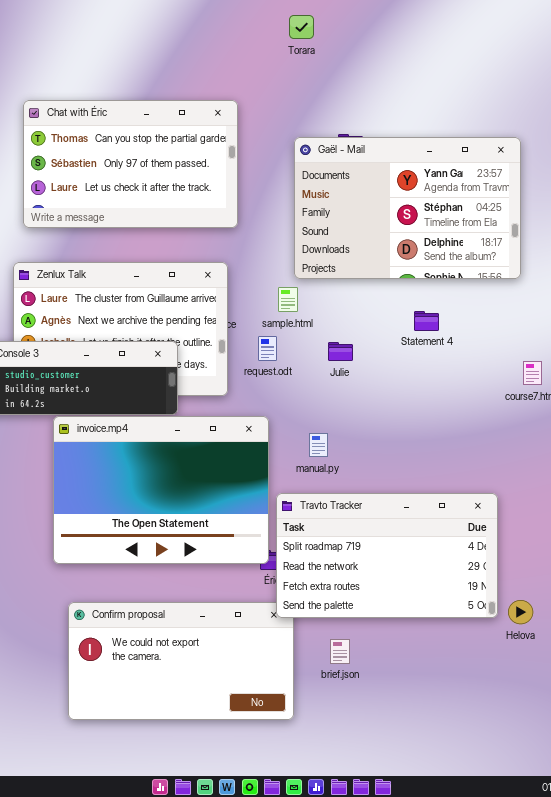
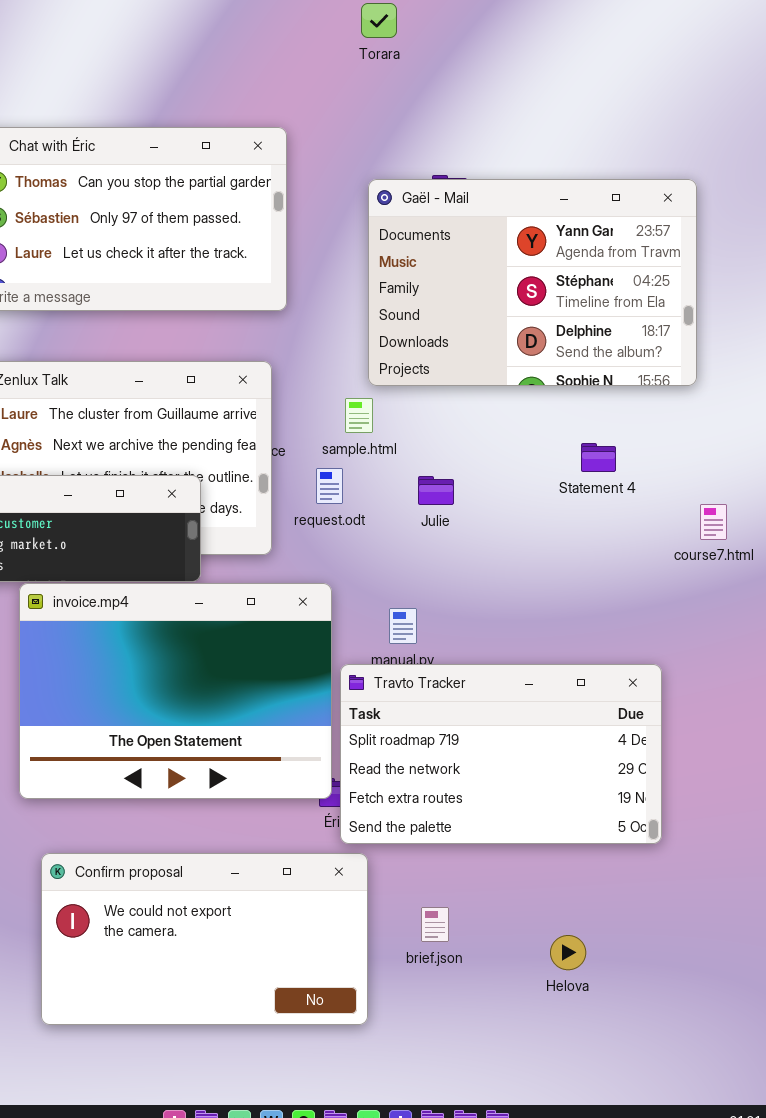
Statement 4: [414,311,439,331] -> [581,443,616,472], moved
Travto Tracker: [276,493,498,618] -> [340,664,662,844], moved
Helova: [508,600,533,624] -> [550,935,586,970], moved

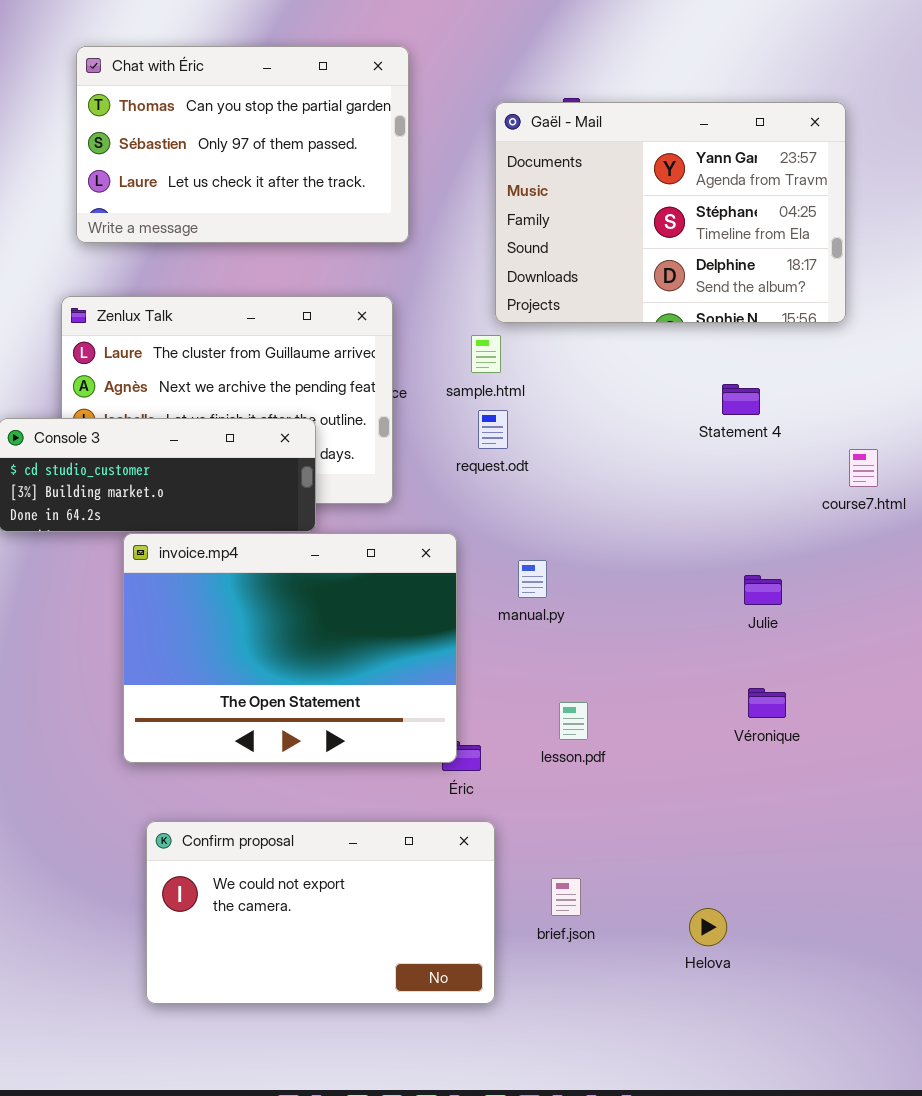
request.odt: [316,468,343,504] -> [478,410,508,449], moved
Julie: [418,476,454,505] -> [744,575,782,605], moved
Travto Tracker: [340,664,662,844] -> none, closed

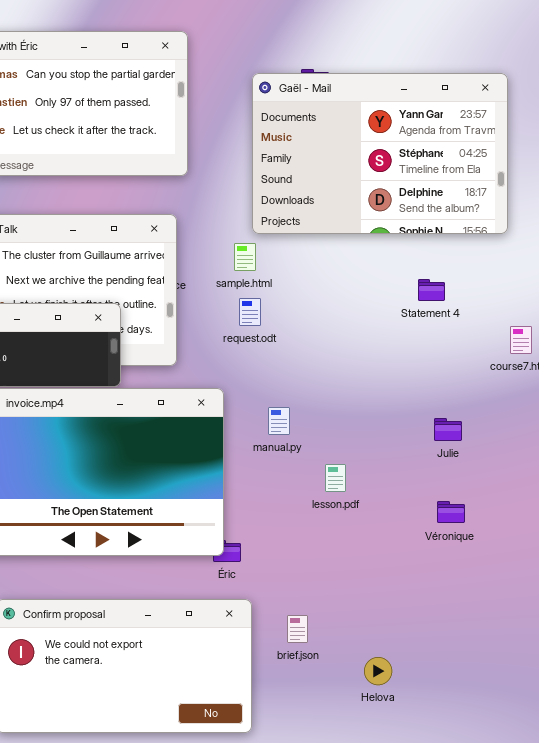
lesson.pdf: [559,702,588,740] -> [325,464,346,492], moved
brief.json: [551,878,581,916] -> [287,615,308,643], moved
Helova: [689,908,727,946] -> [364,657,392,685], moved

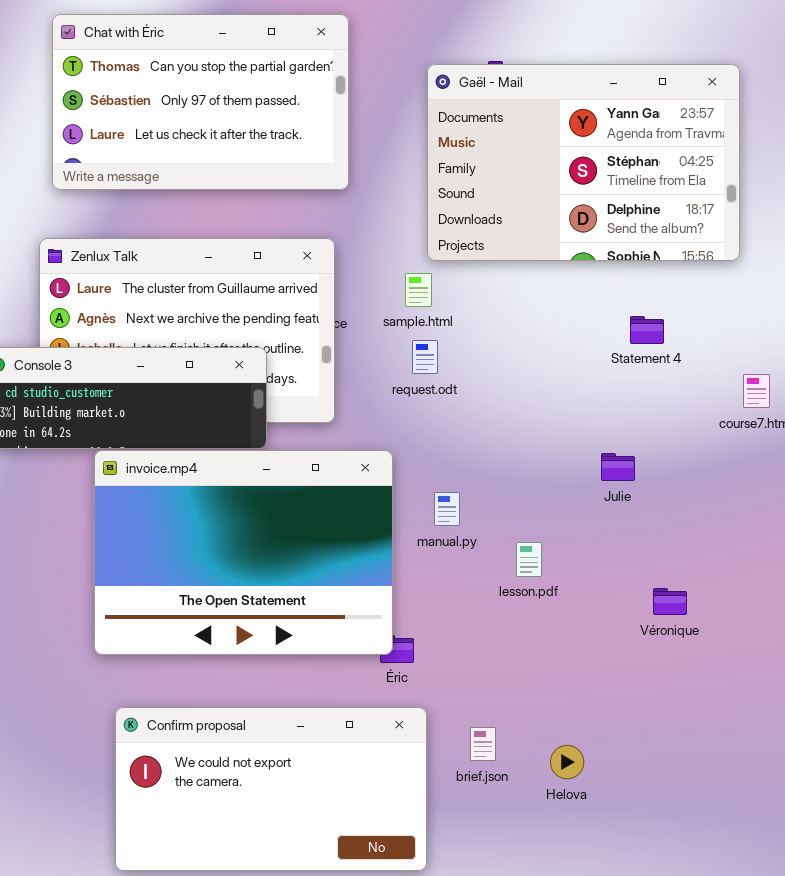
manual.py: [268,407,290,435] -> [434,492,460,526], moved
Julie: [434,418,462,441] -> [601,453,635,481], moved
Helova: [364,657,392,685] -> [550,745,584,779], moved

